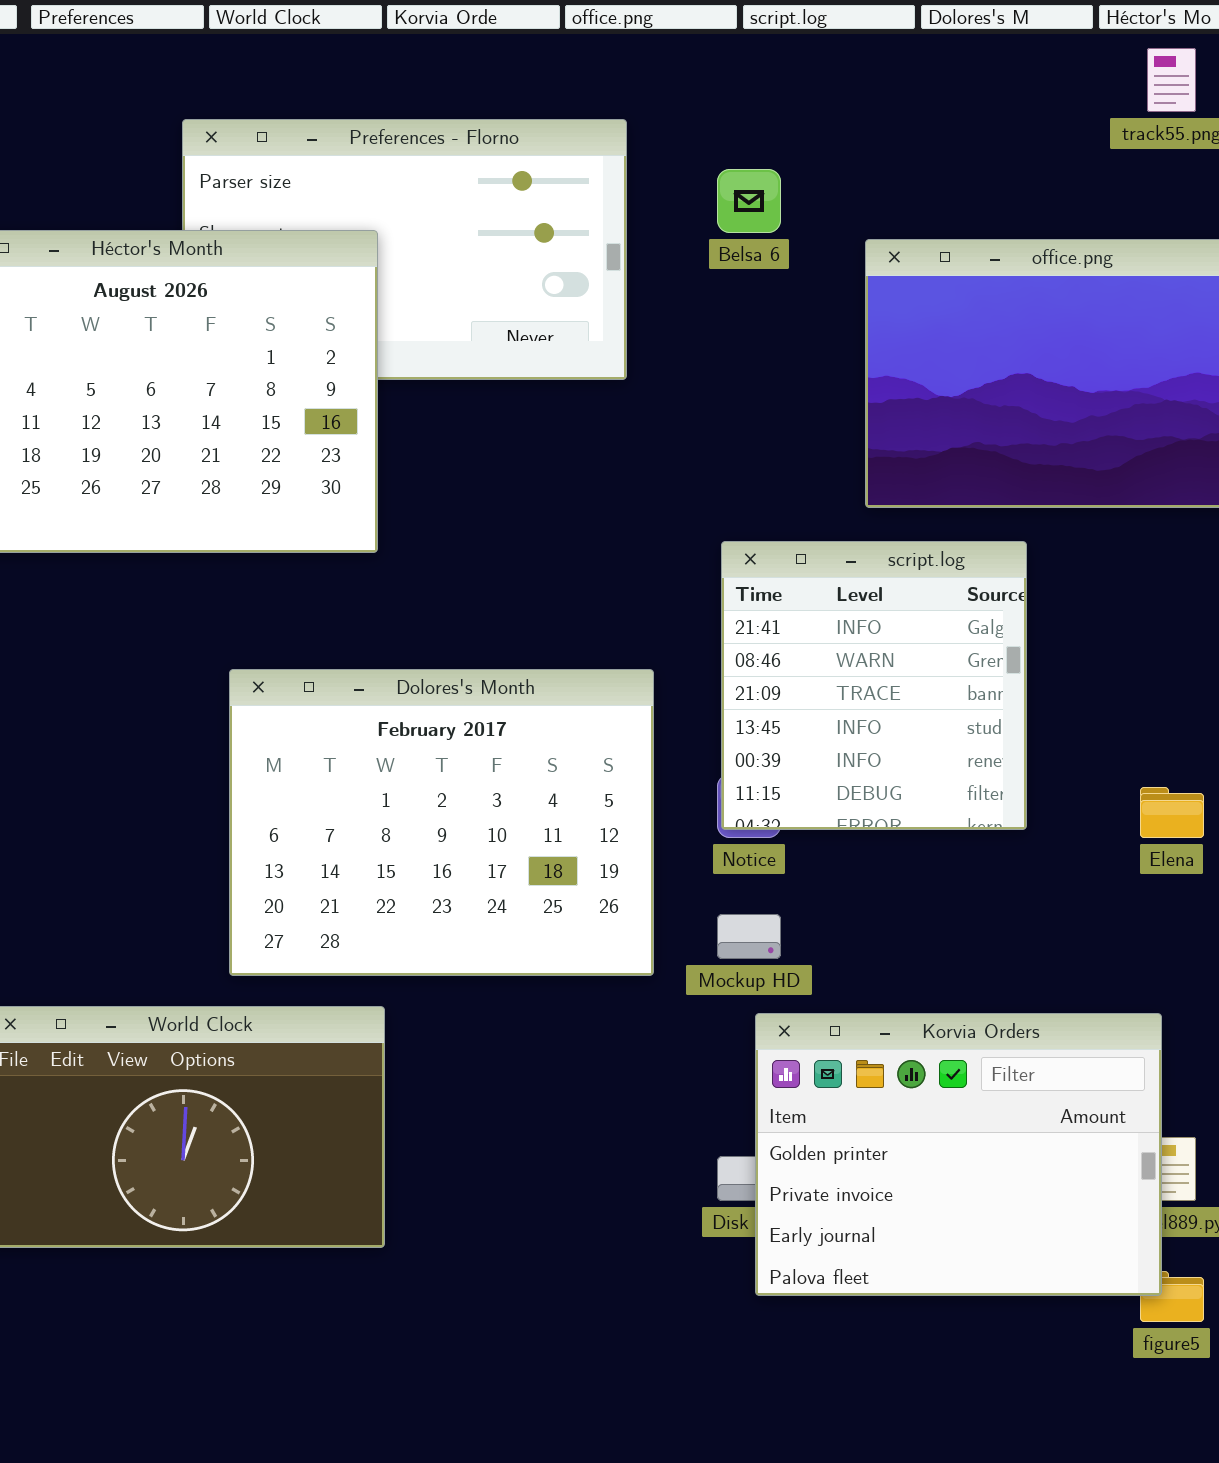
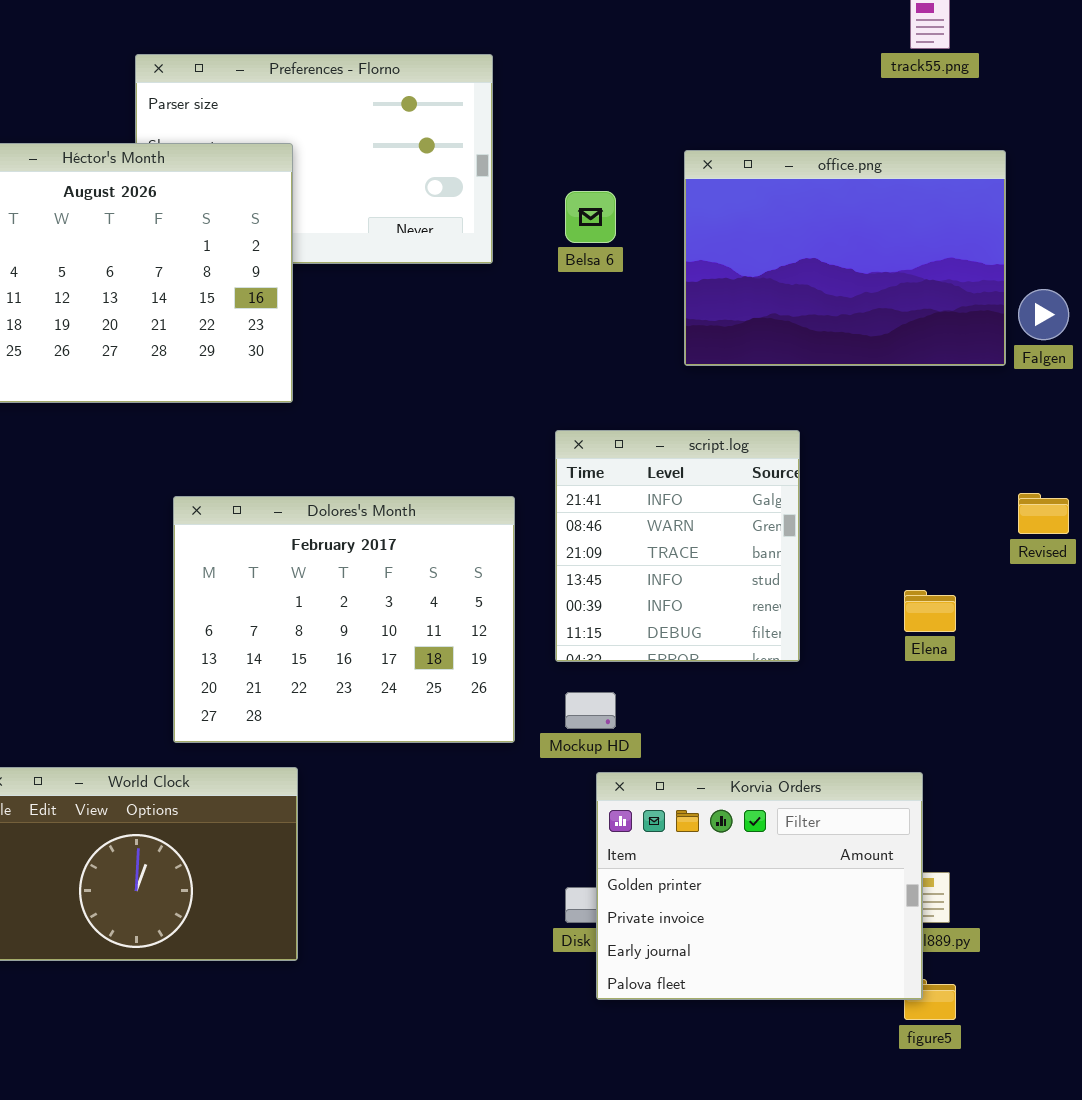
Belsa 6: [717,169,781,233] -> [565,191,616,243], moved
script.log: [721,541,1027,830] -> [555,430,800,662], moved

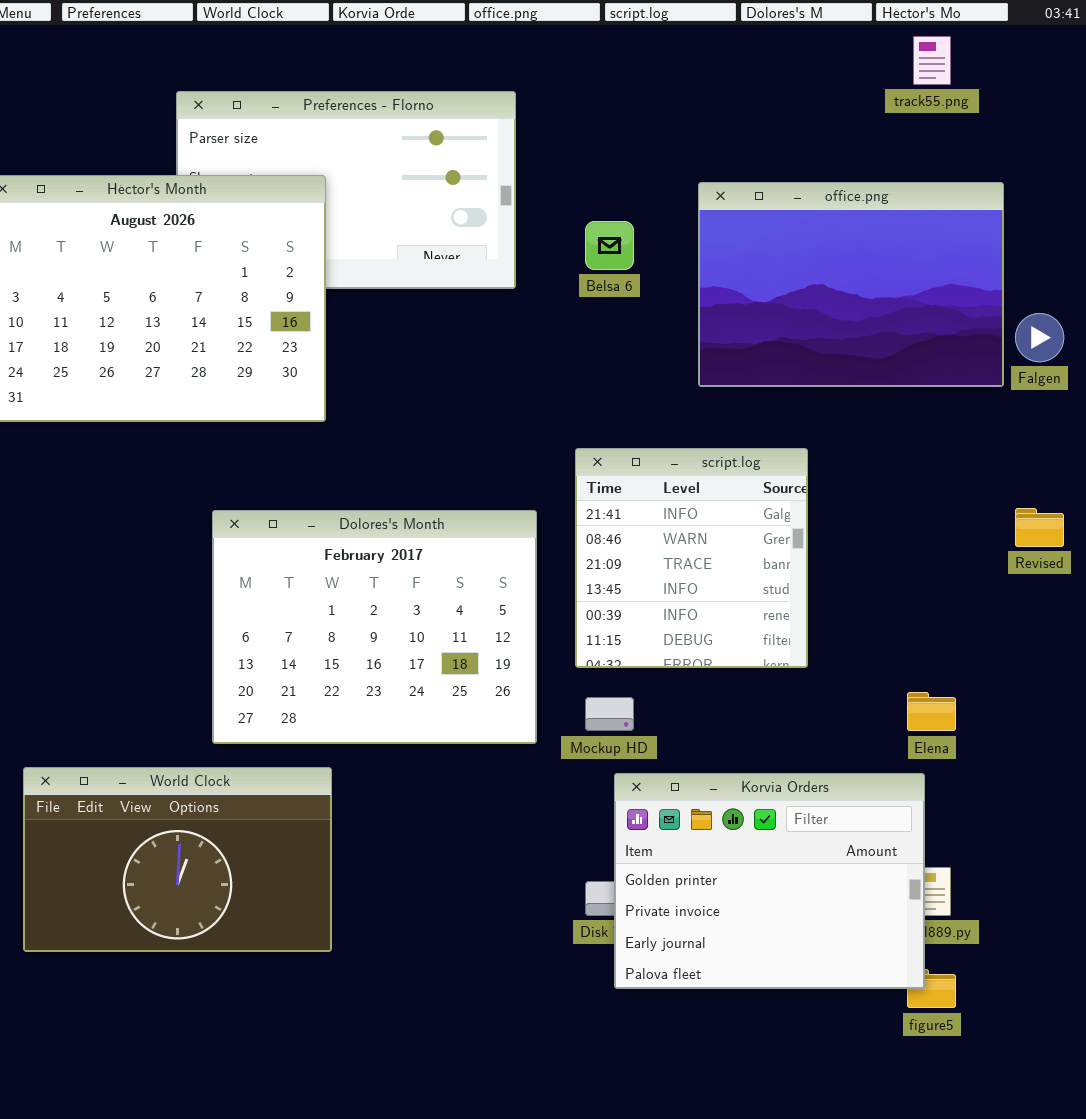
Elena: [904,590,956,632] -> [907,692,956,731], moved

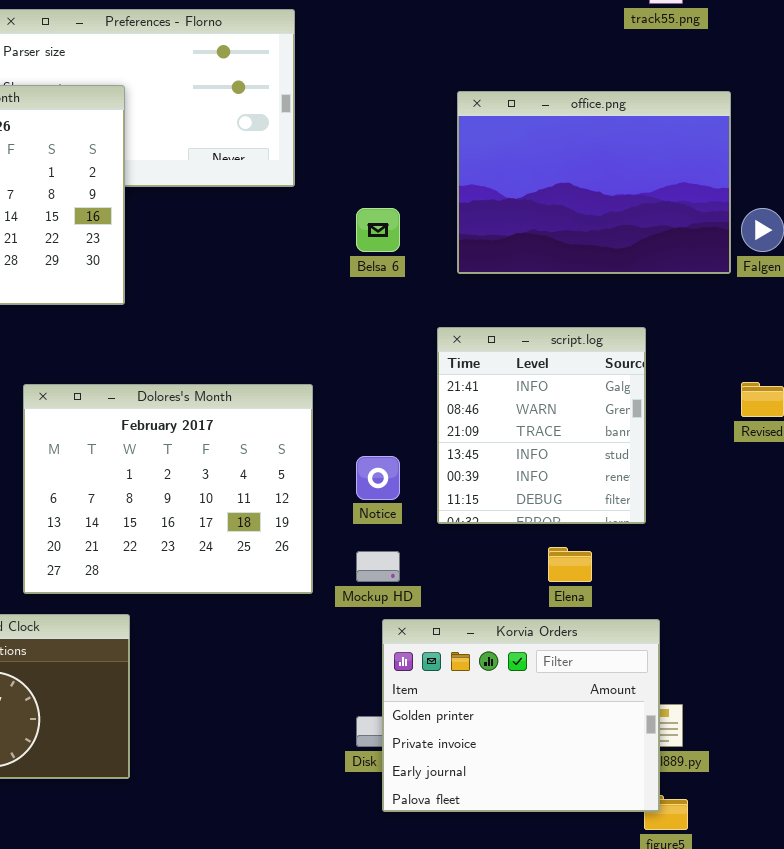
Belsa 6: [585,221,634,270] -> [356,208,400,252], moved
script.log: [575,448,808,668] -> [437,327,646,524], moved
Elena: [907,692,956,731] -> [548,547,592,582], moved

